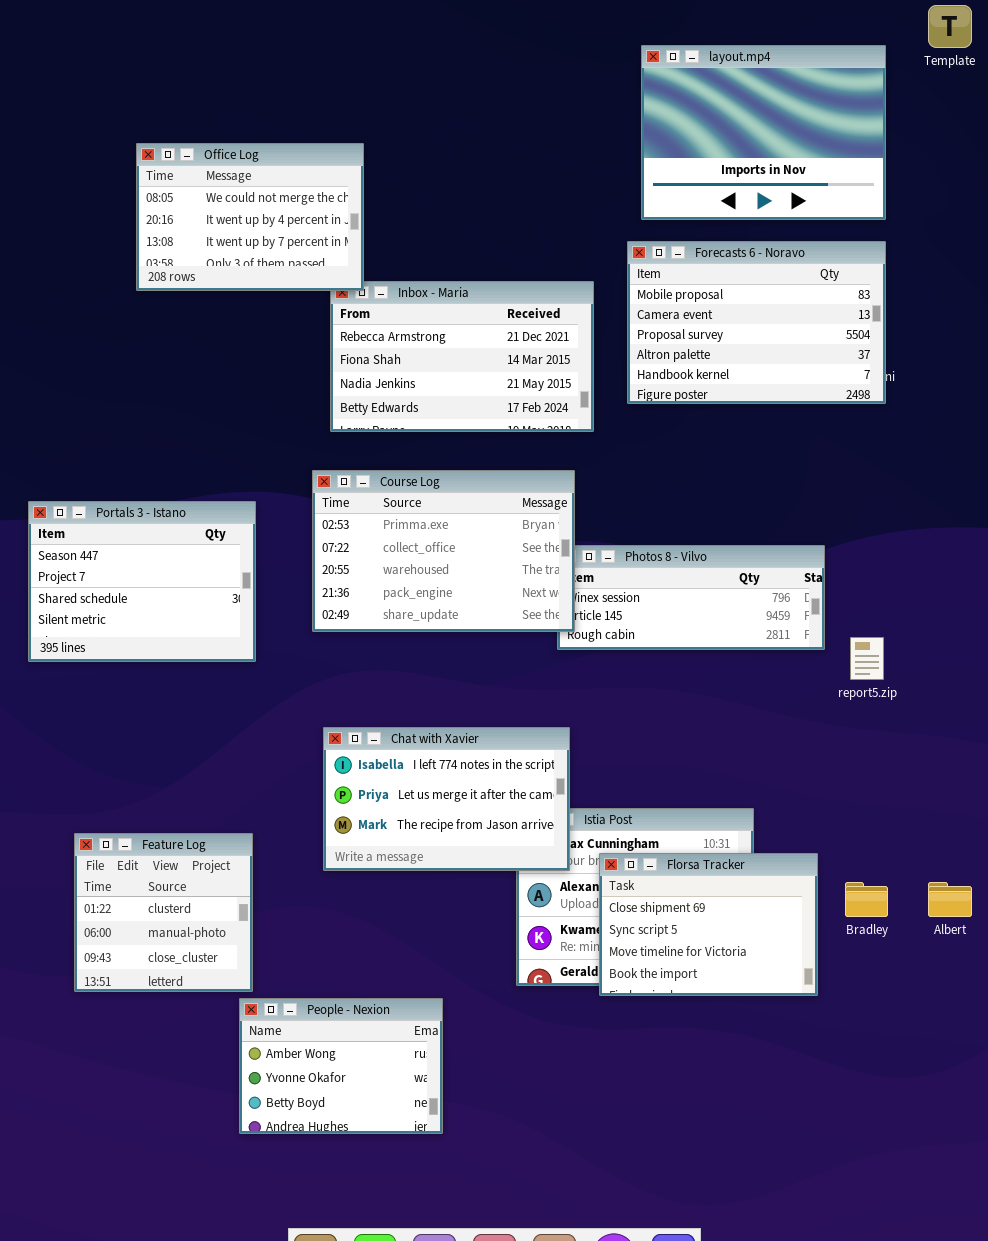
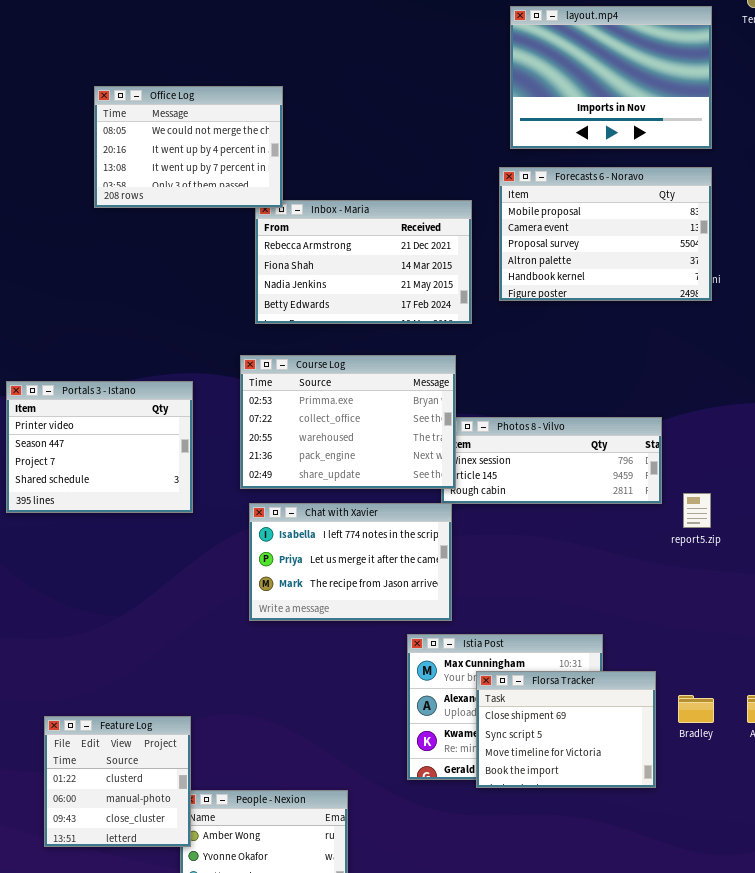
Portals 3 - Istano: [28,501,256,662] -> [6,381,193,513], scrolled up 1 row
Chat with Xavier: [323,727,570,871] -> [249,503,452,621], moved
Feature Log: [74,833,253,992] -> [44,716,191,847], moved

